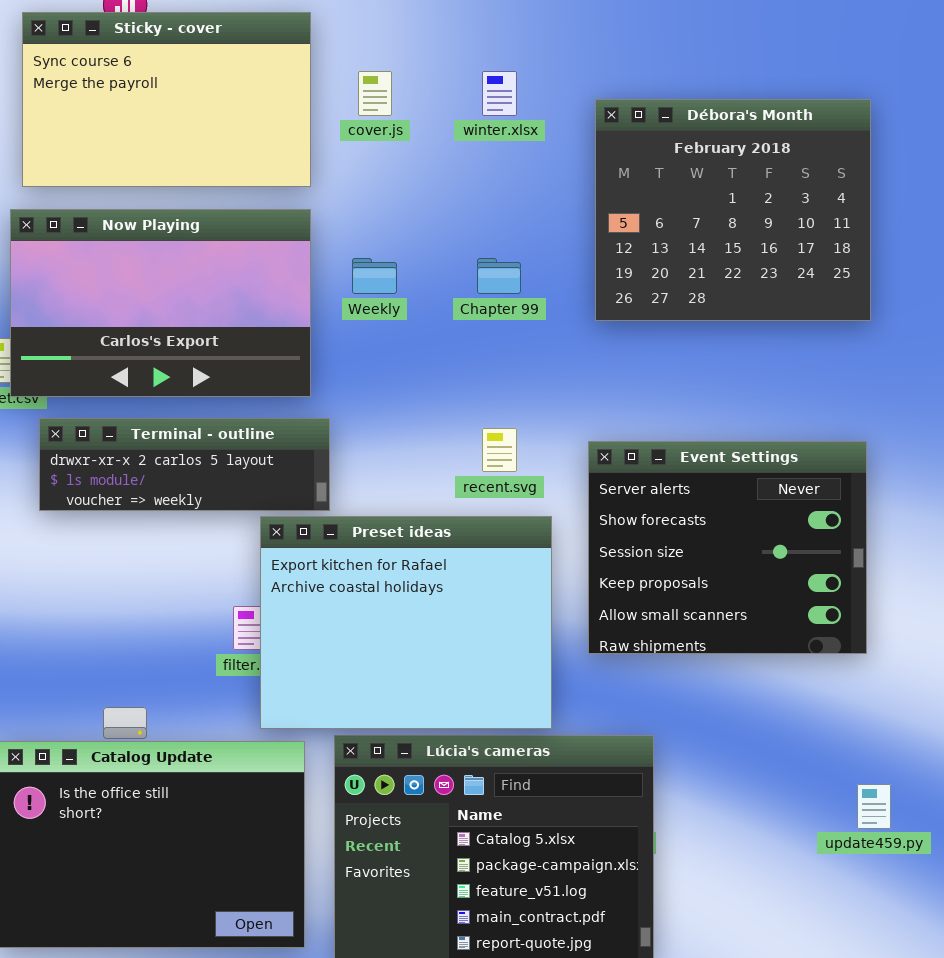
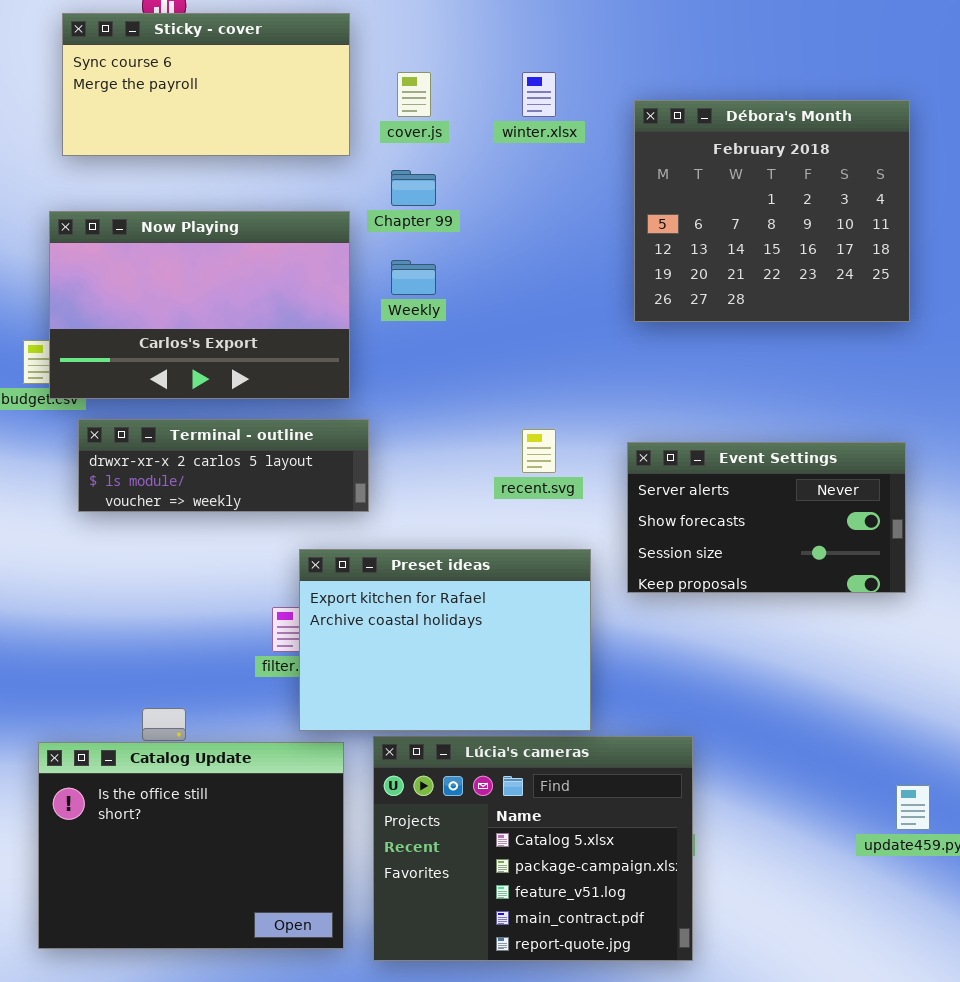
Sticky - cover: [22,12,311,187] -> [62,13,350,156], resized
Chapter 99: [477,258,521,294] -> [391,170,436,206], moved
Event Settings: [588,441,867,654] -> [627,442,906,593], resized
Preset ideas: [260,516,552,729] -> [299,549,591,731], resized

